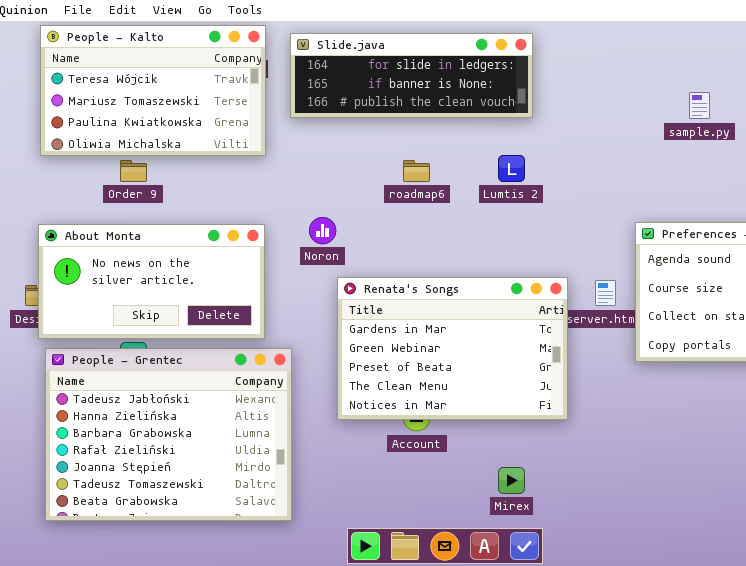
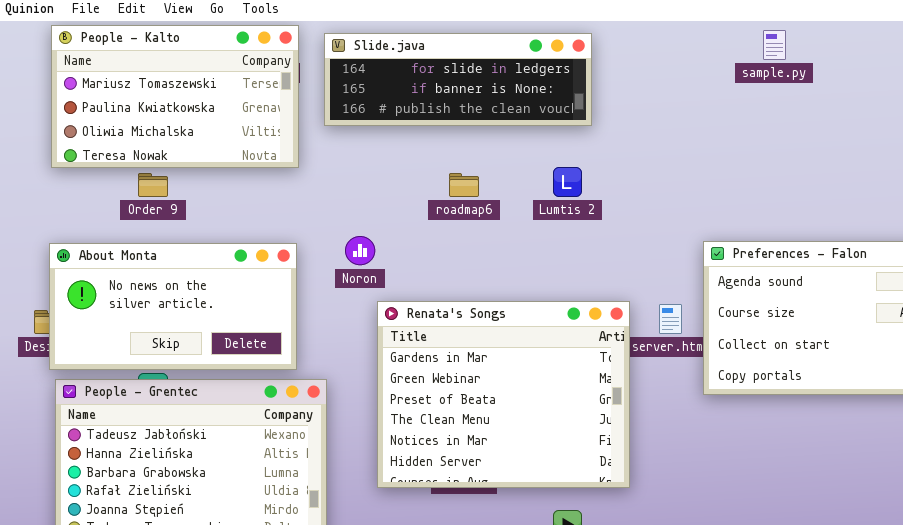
People - Kalto: [40,25,266,156] -> [51,25,299,168], scrolled down 1 row
sample.py: [689,92,710,119] -> [763,30,786,60], moved
Renata's Songs: [337,277,568,420] -> [377,301,630,488], resized

